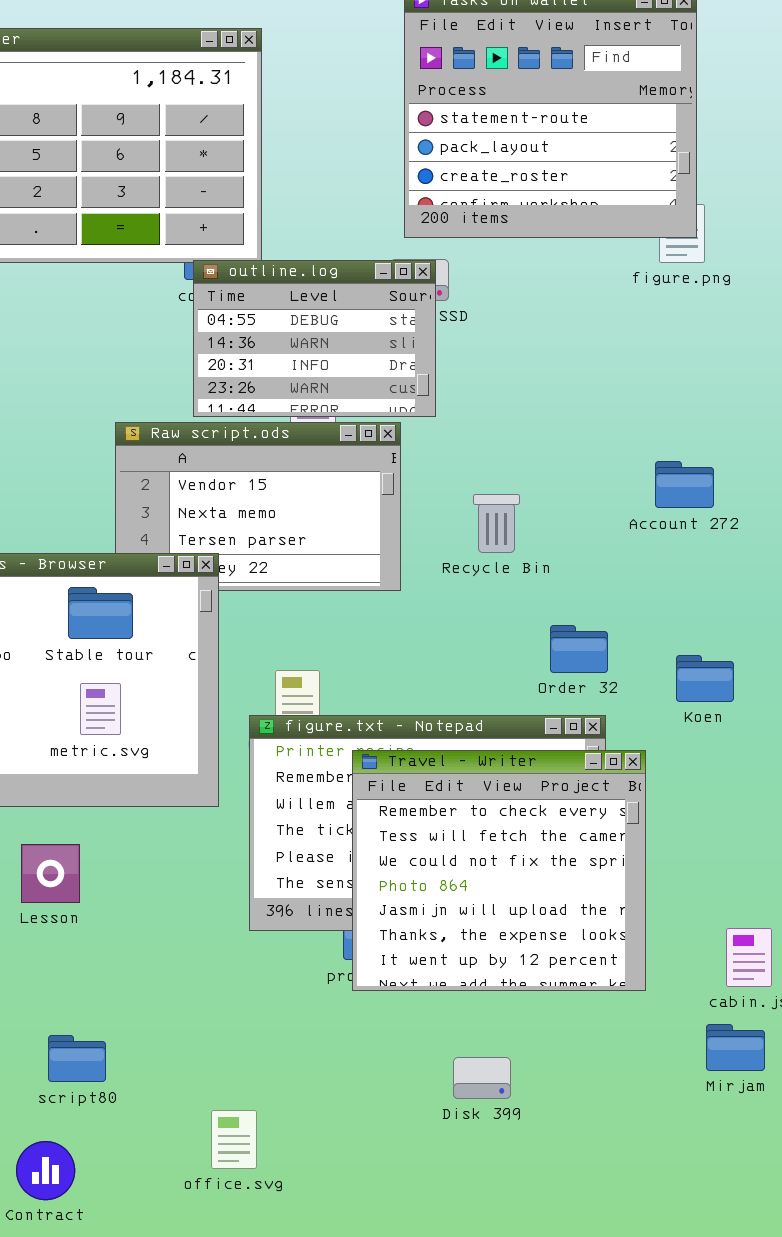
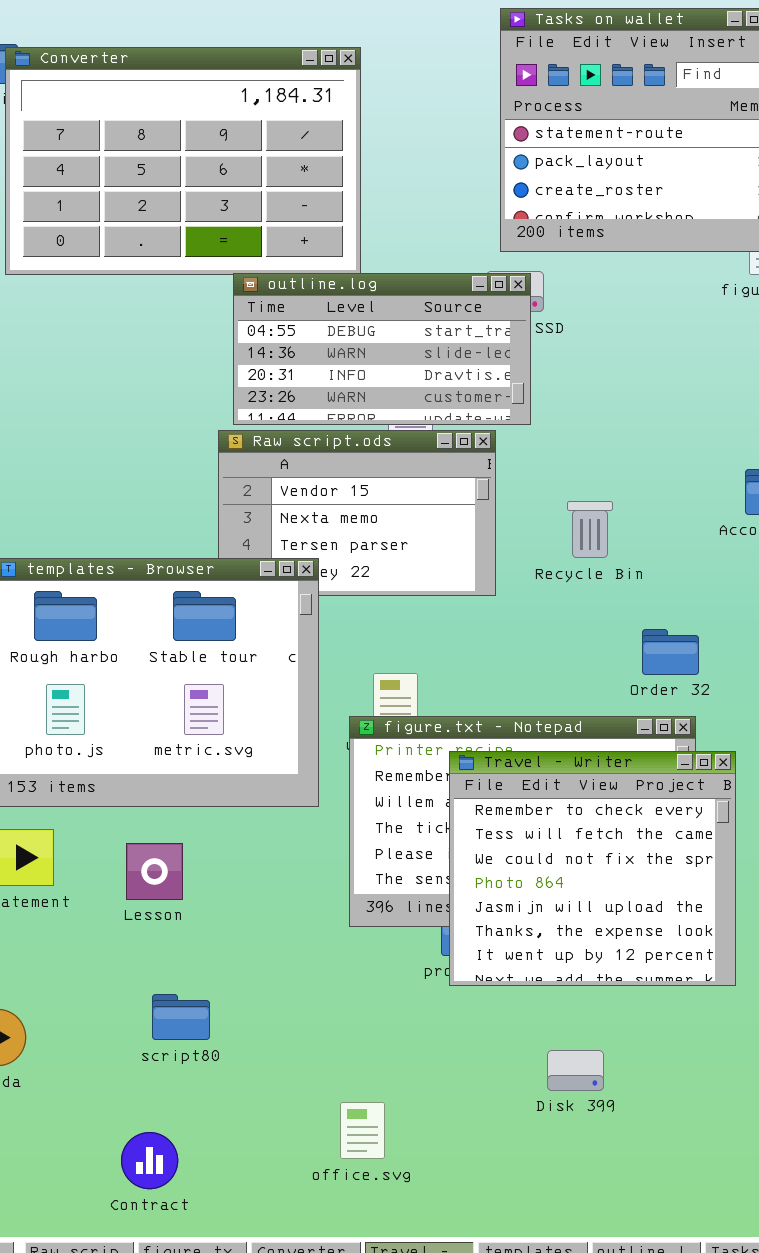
outline.log: [193,260,436,417] -> [233,273,531,425], resized
script80: [48,1035,106,1082] -> [152,994,210,1040], moved
office.svg: [211,1110,257,1169] -> [340,1102,385,1159], moved

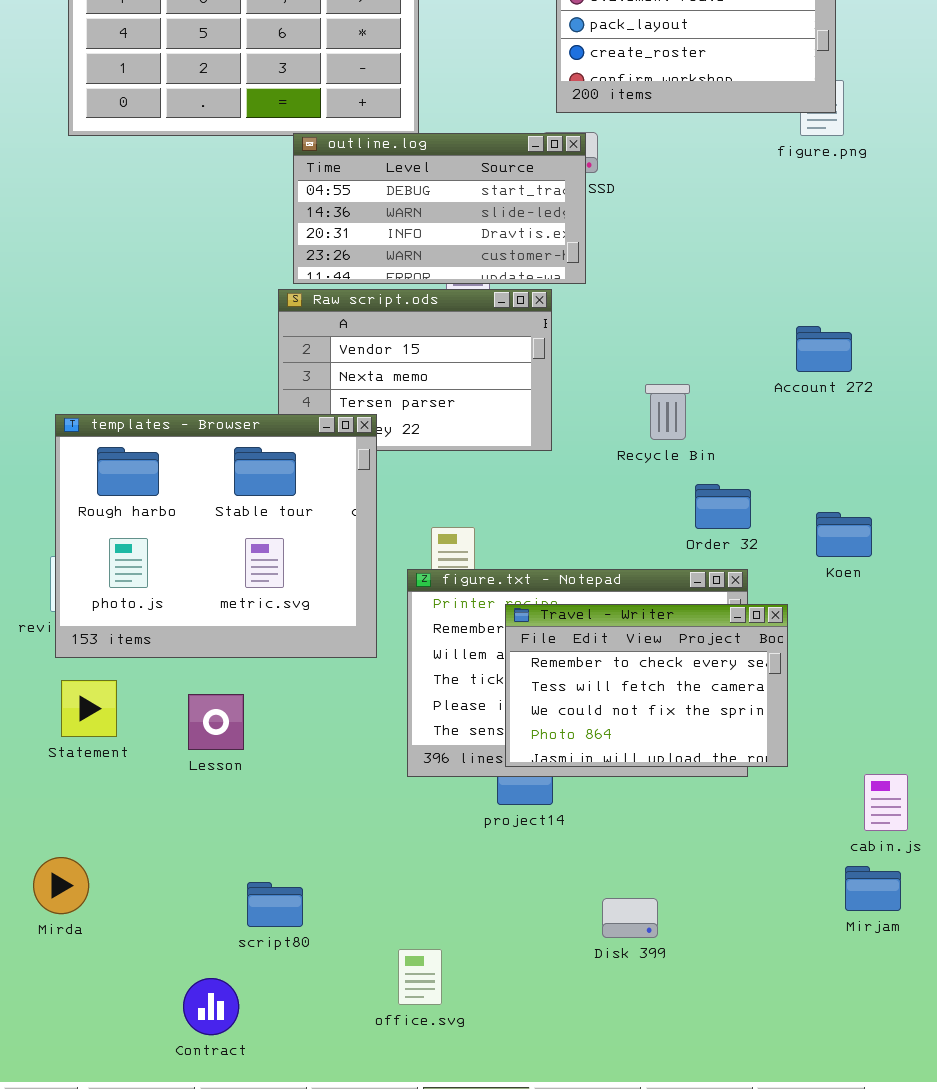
Recycle Bin: [567,501,613,558] -> [645,384,690,440], moved
Travel - Writer: [449,751,736,986] -> [505,604,788,767], resized
script80: [152,994,210,1040] -> [247,882,303,927], moved

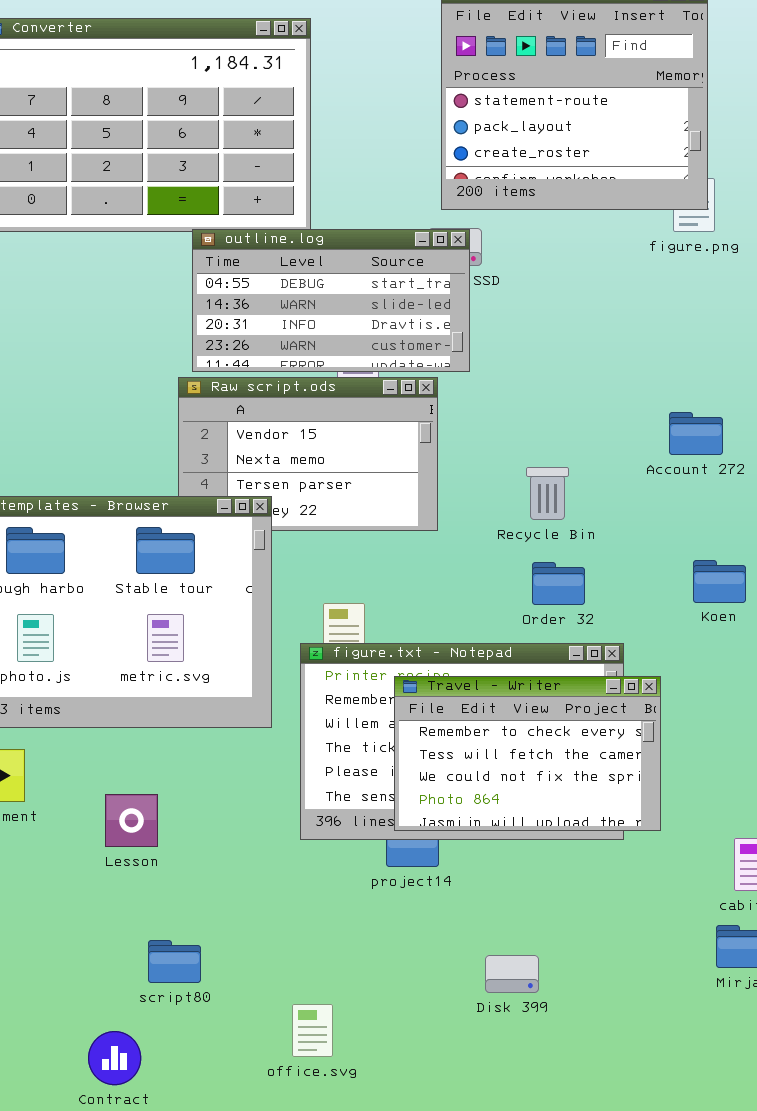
Order 32: [695,484,751,529] -> [532,562,585,605], moved
Koen: [816,512,872,557] -> [693,560,746,603], moved
Lesson: [188,694,244,750] -> [105,794,158,847], moved

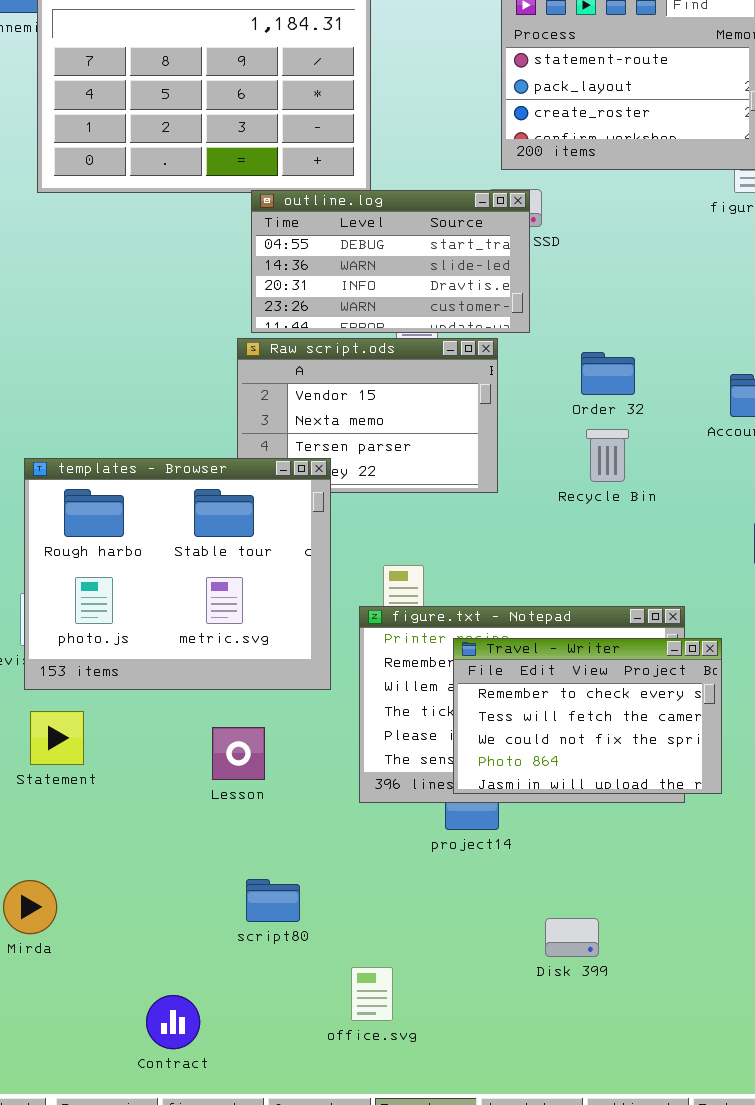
Order 32: [532,562,585,605] -> [581,352,635,395], moved
Lesson: [105,794,158,847] -> [212,727,265,780], moved
script80: [148,940,201,983] -> [246,879,300,922], moved

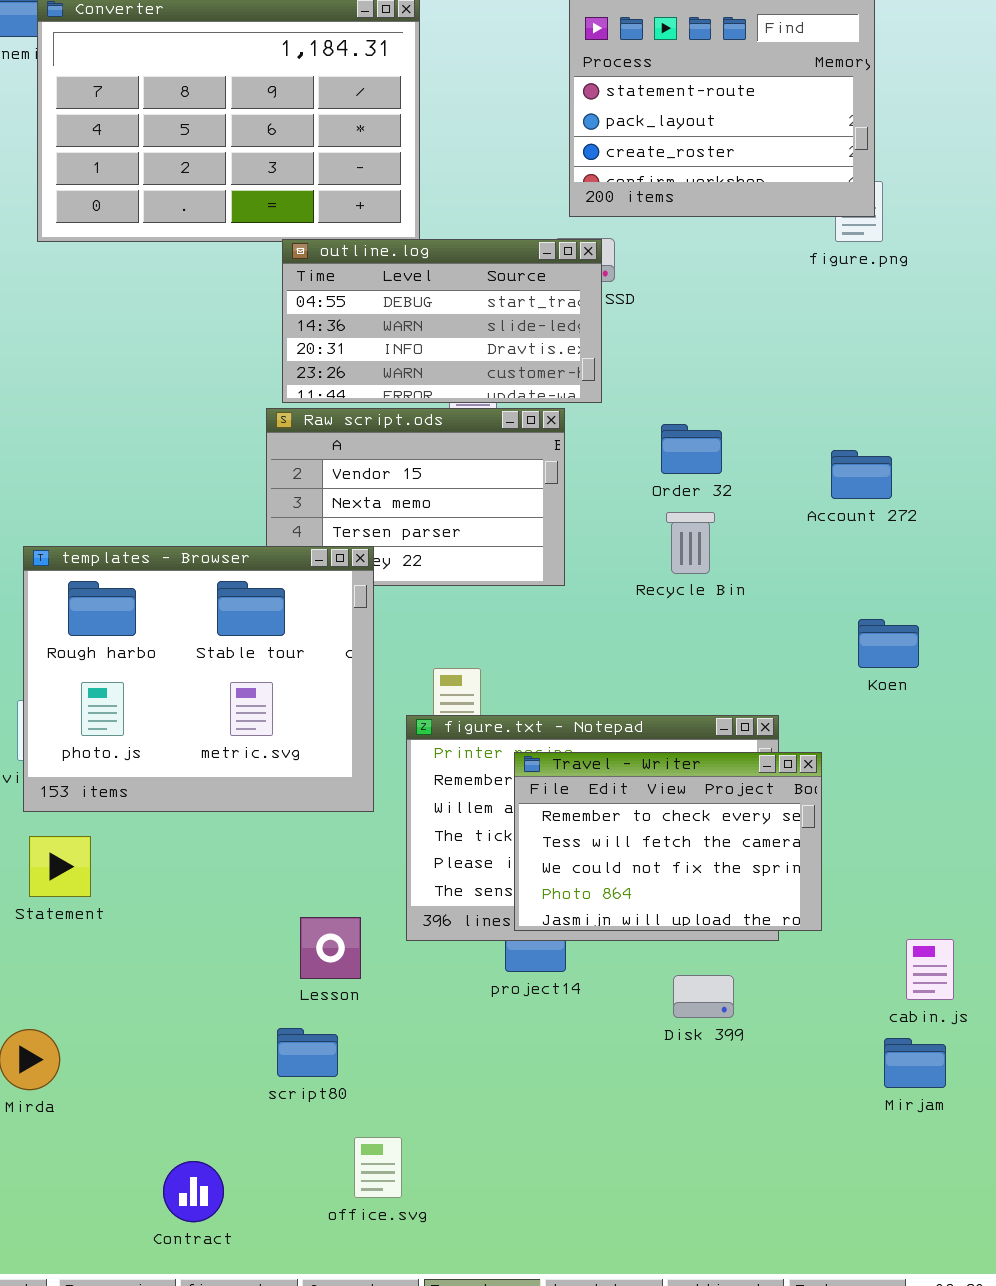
Lesson: [212,727,265,780] -> [300,917,361,979], moved
Disk 399: [545,918,599,957] -> [673,975,734,1018], moved
office.svg: [351,967,393,1021] -> [354,1137,402,1198], moved

